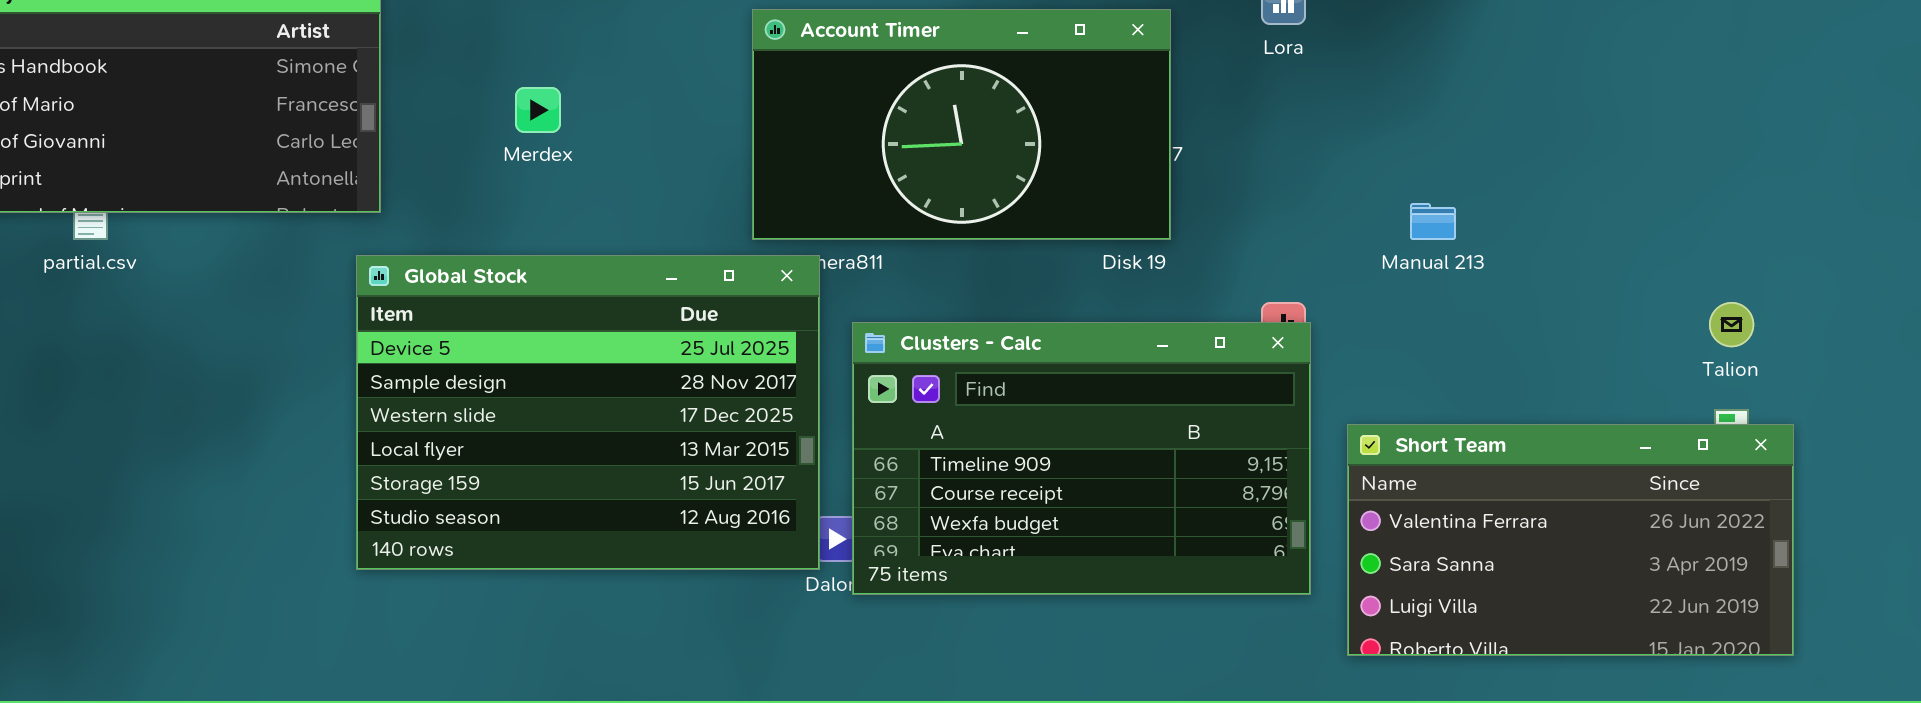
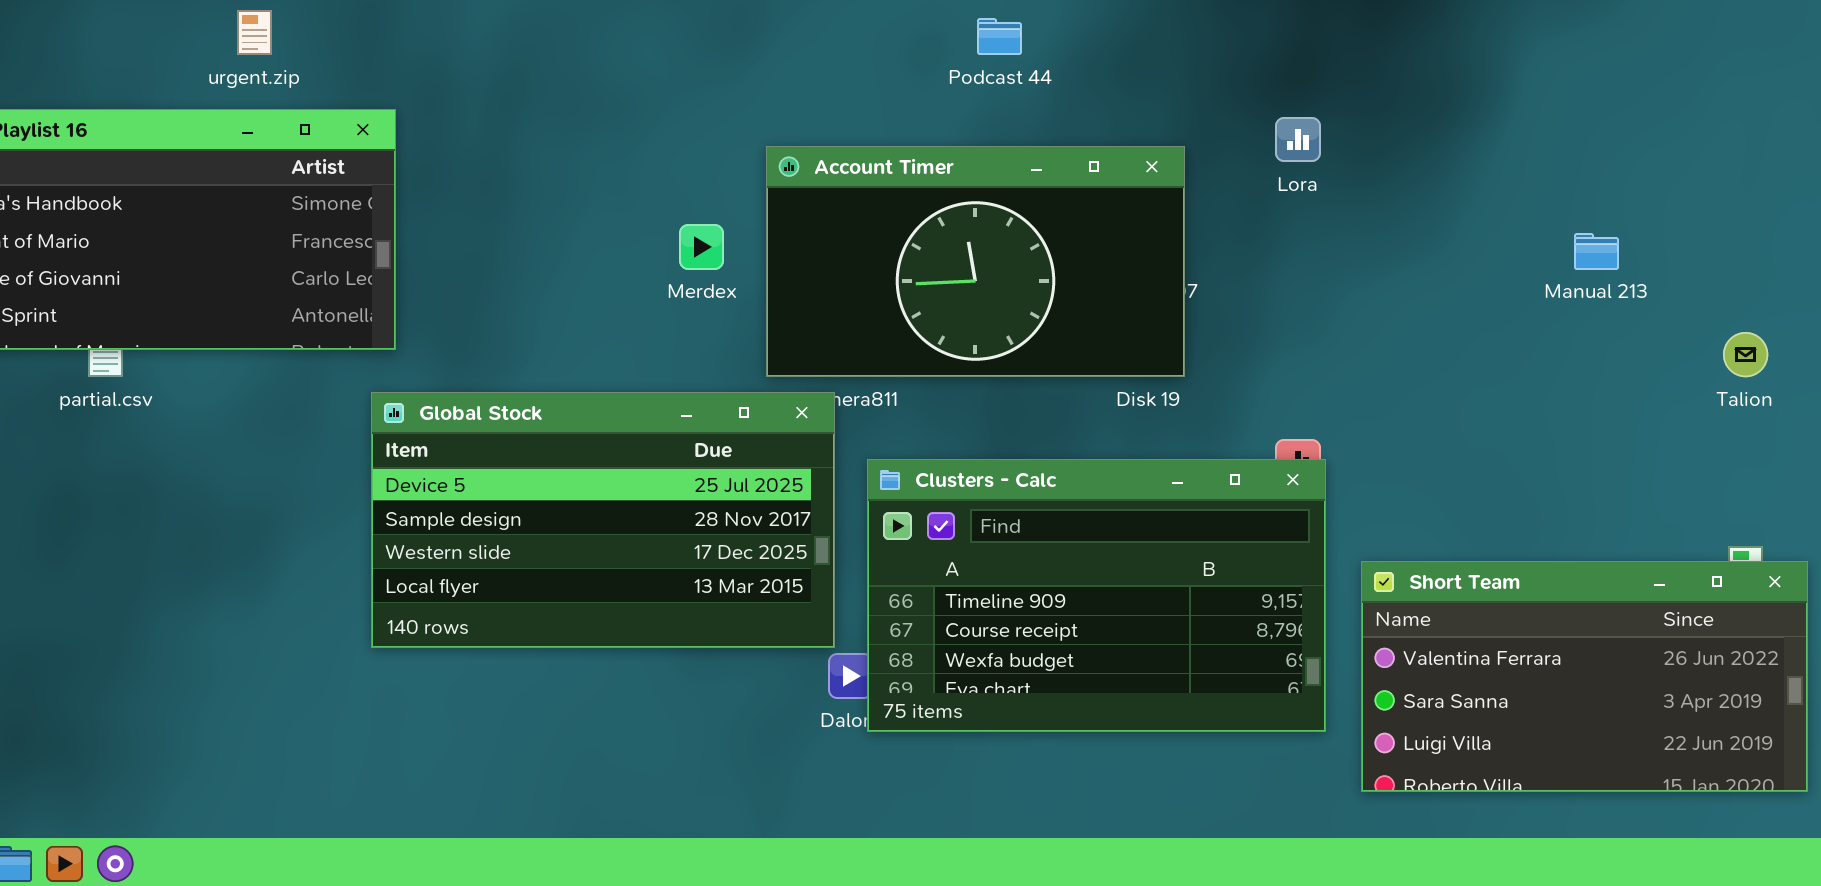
Merdex: [515,87,561,133] -> [679,224,724,270], moved
Manual 213: [1410,203,1456,240] -> [1574,233,1619,270], moved
Global Stock: [356,255,820,570] -> [371,392,835,648], resized
Talion: [1709,302,1754,347] -> [1723,332,1768,377], moved

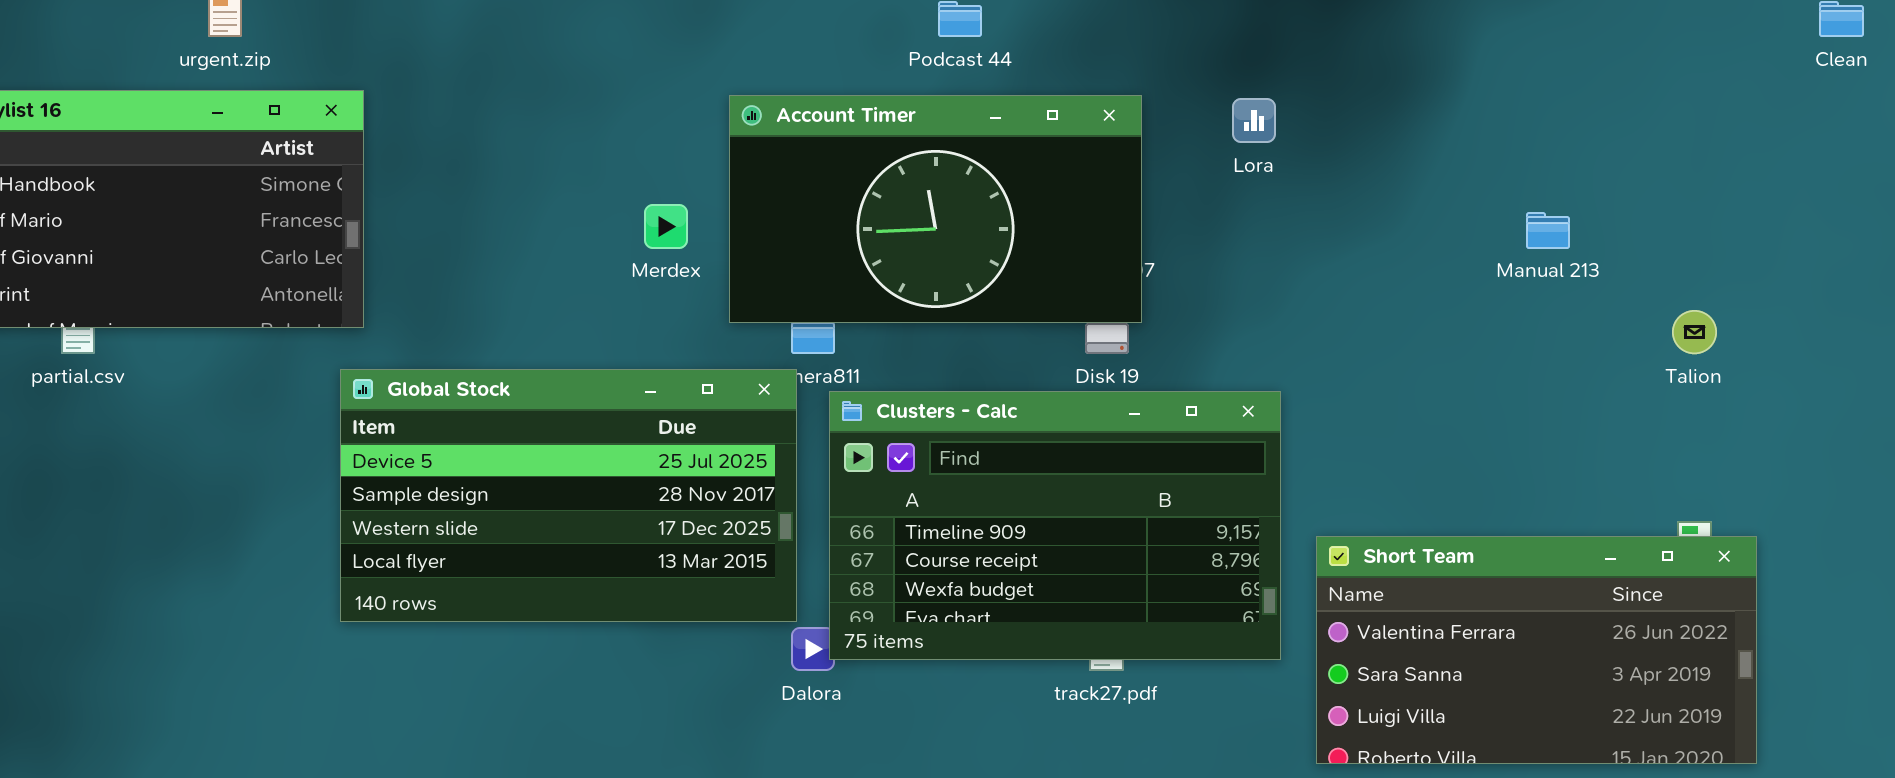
Account Timer: [766,146,1185,377] -> [729,95,1142,323], moved
Clusters - Calc: [867,459,1326,732] -> [829,391,1281,660], moved

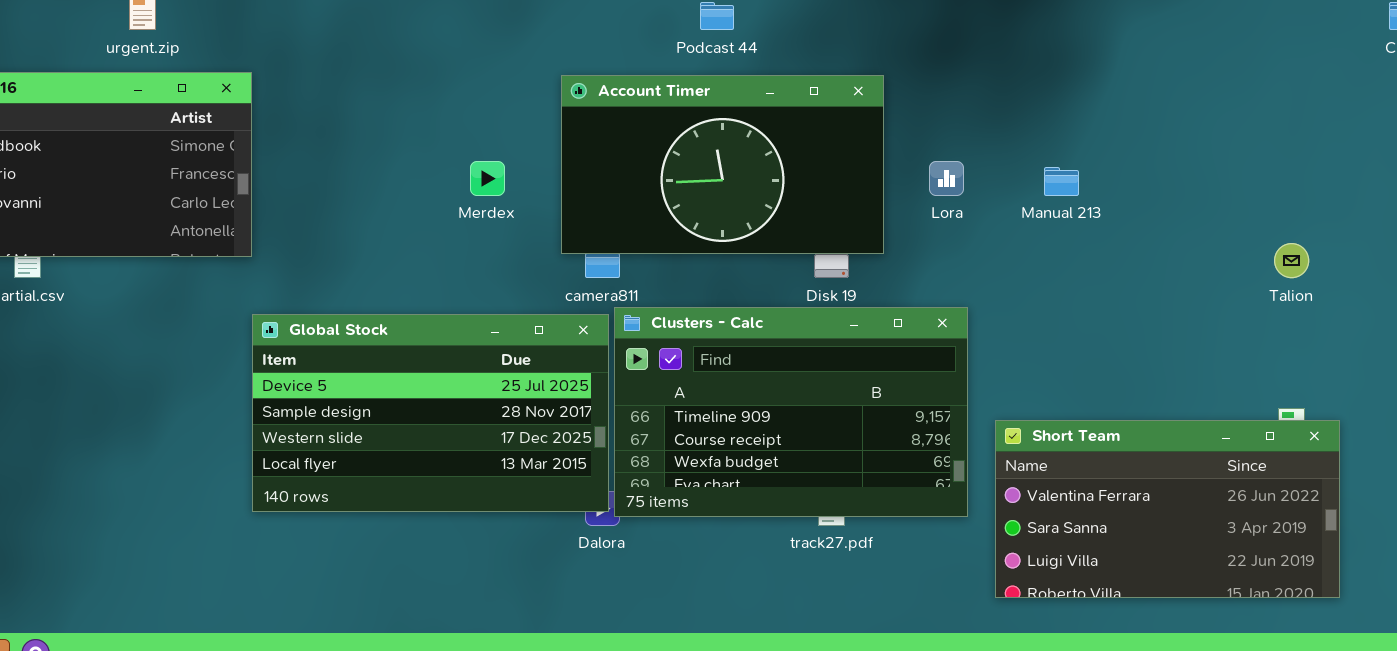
Account Timer: [729,95,1142,323] -> [561,75,884,254], moved
Lora: [1232,98,1276,143] -> [929,161,964,196], moved
Manual 213: [1526,212,1570,249] -> [1044,167,1079,196], moved
Global Stock: [340,369,797,622] -> [252,314,609,512], moved

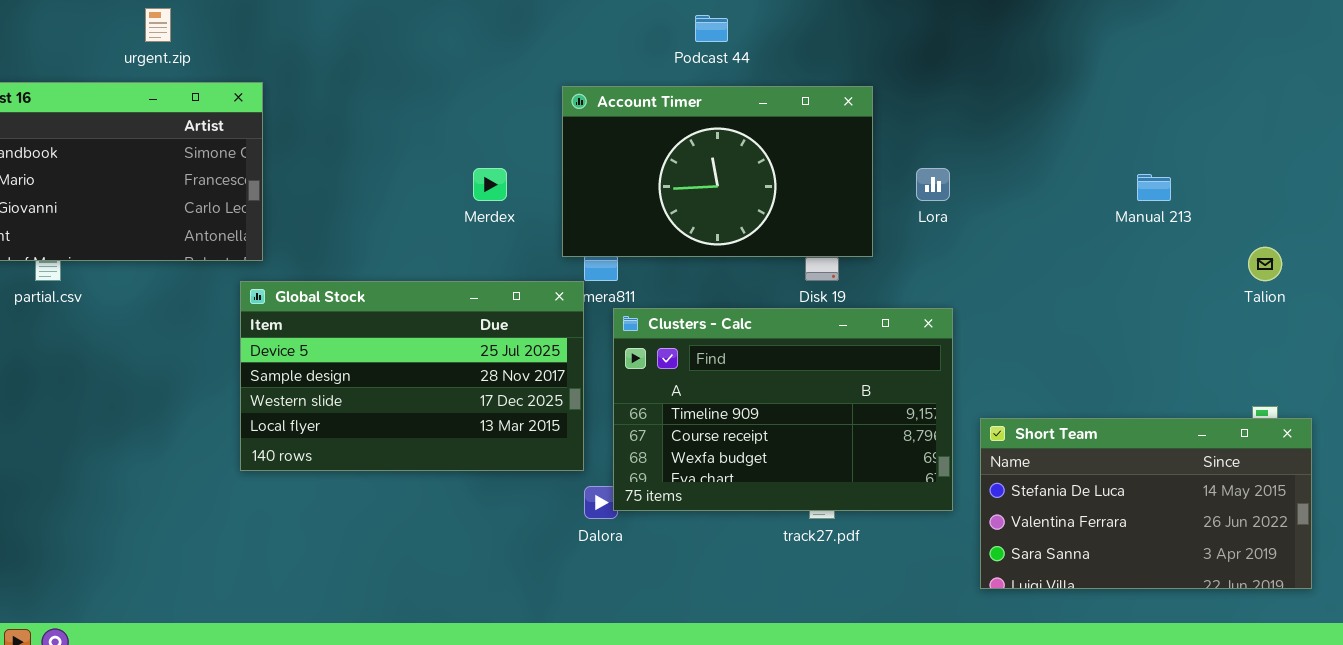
Manual 213: [1044,167,1079,196] -> [1137,174,1171,201], moved
Global Stock: [252,314,609,512] -> [240,281,584,471], moved
Short Team: [995,420,1340,598] -> [980,418,1312,589], scrolled up 1 row

